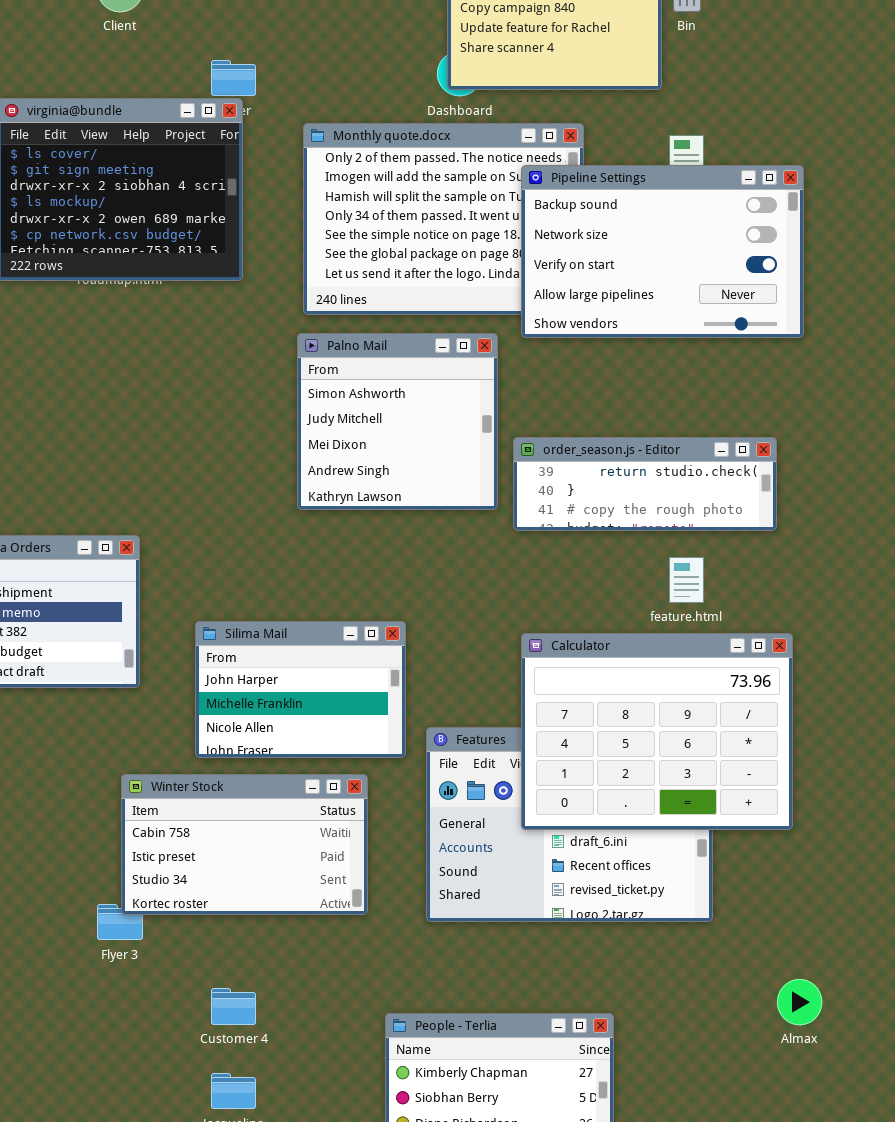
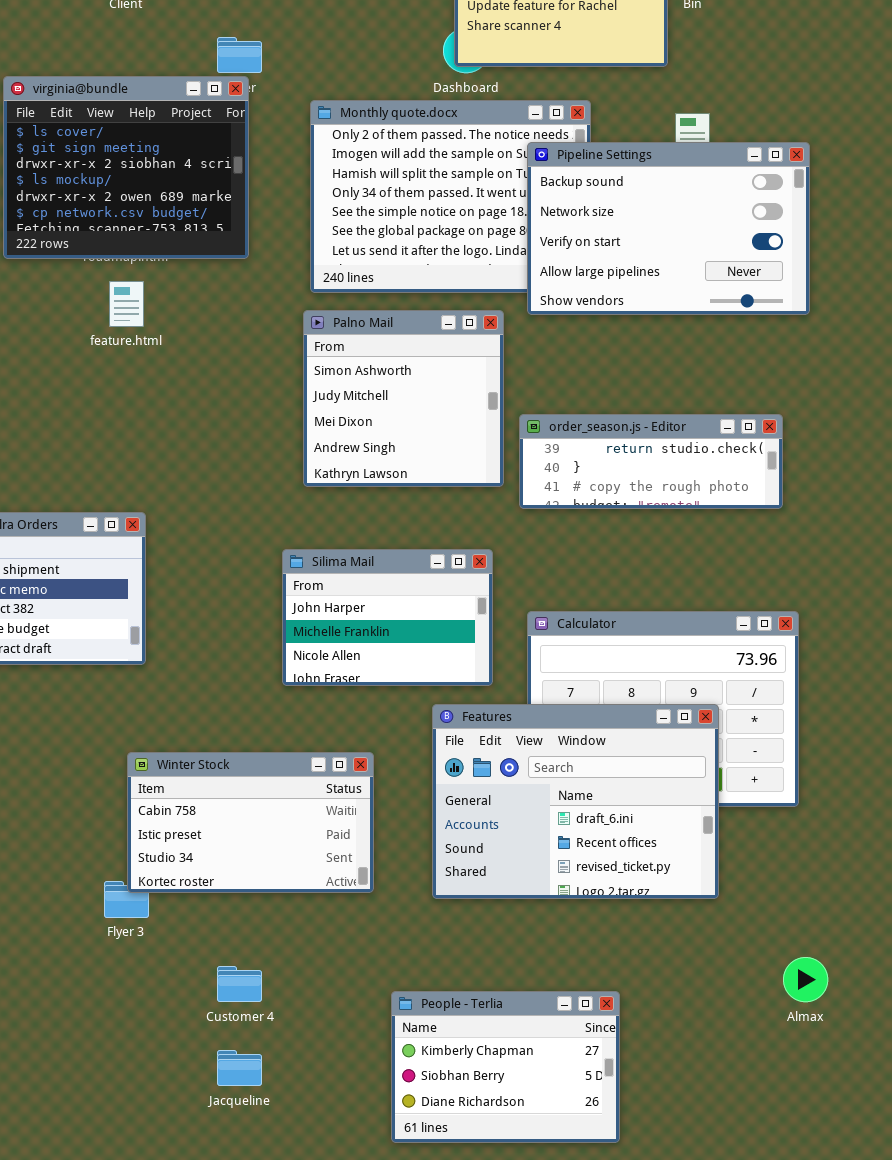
feature.html: [669,557,704,603] -> [109,281,144,327], moved
Silima Mail: [195,621,406,758] -> [282,549,493,686], moved
Features: [426,727,713,922] -> [432,704,719,899], raised

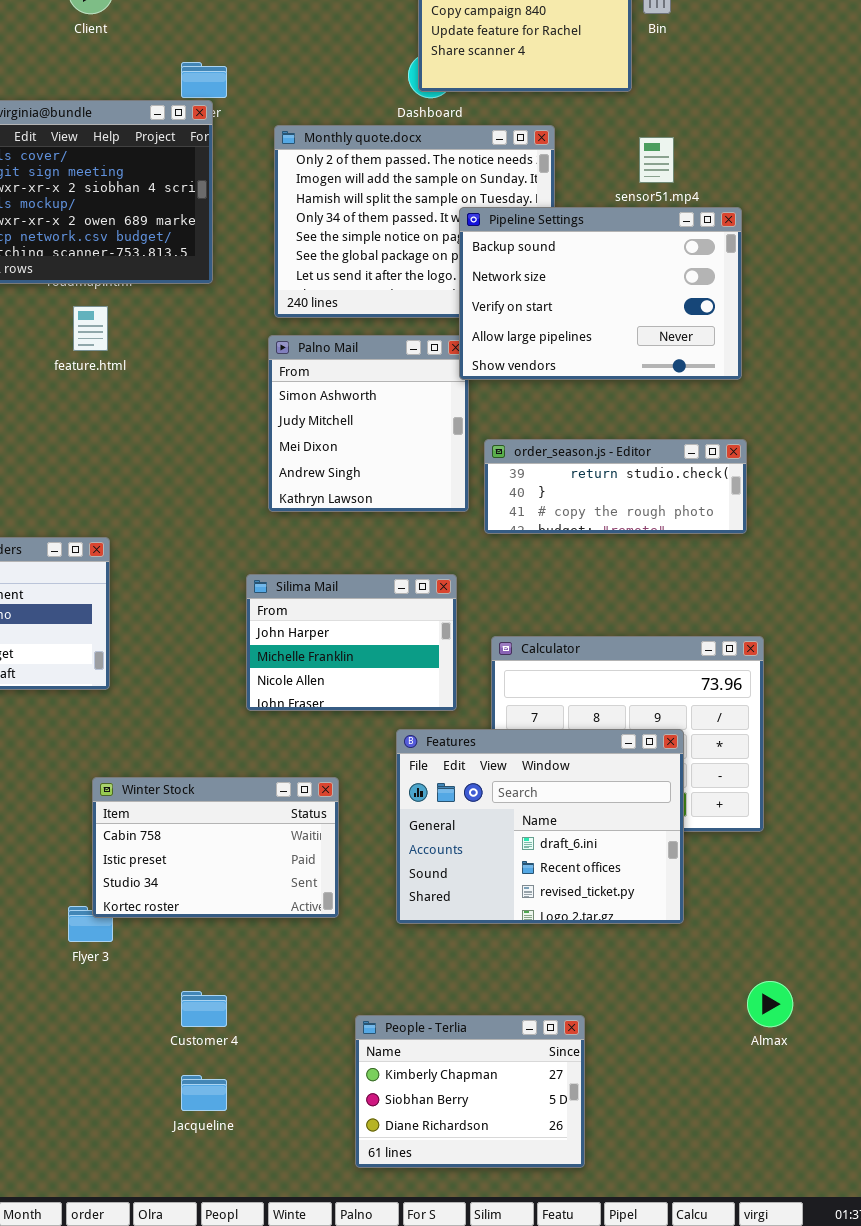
Pipeline Settings: [527,142,810,315] -> [459,207,742,380], moved

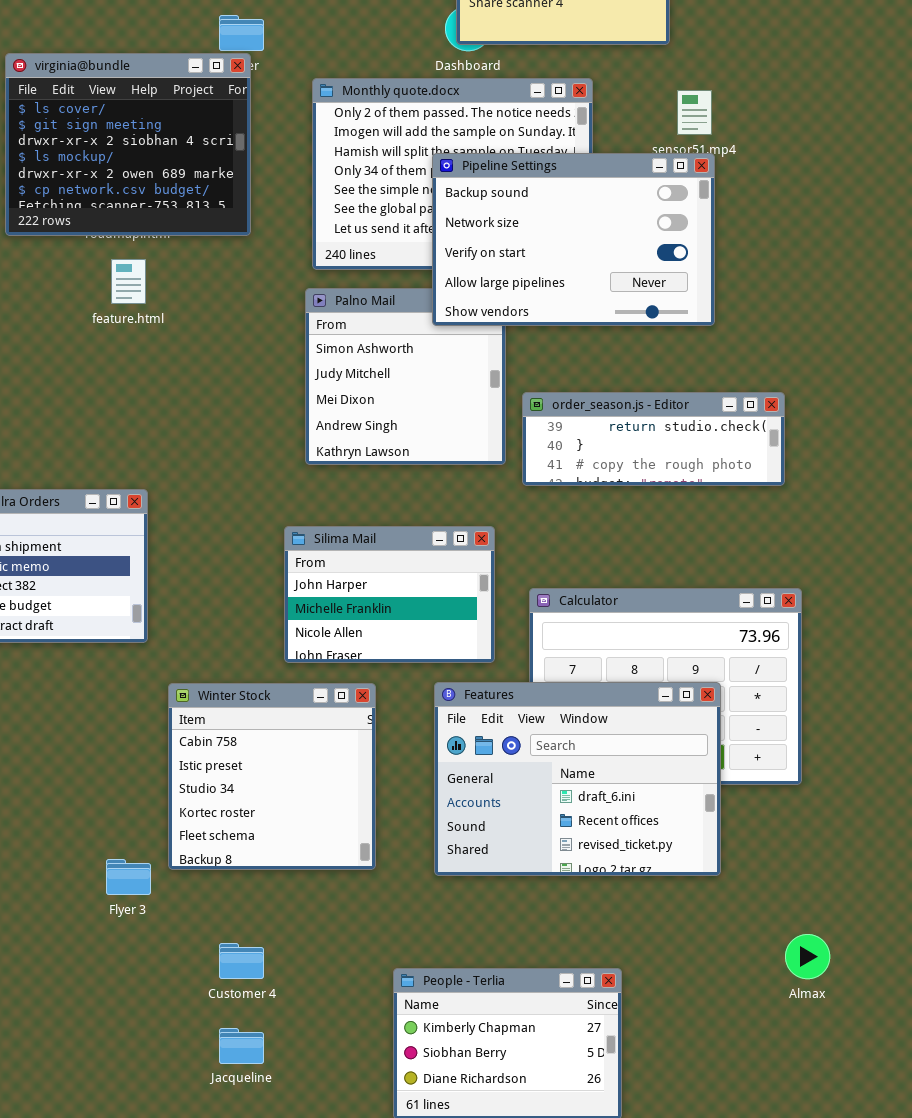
Pipeline Settings: [459,207,742,380] -> [432,153,715,326], moved
Winter Stock: [92,777,339,918] -> [168,683,376,870], resized

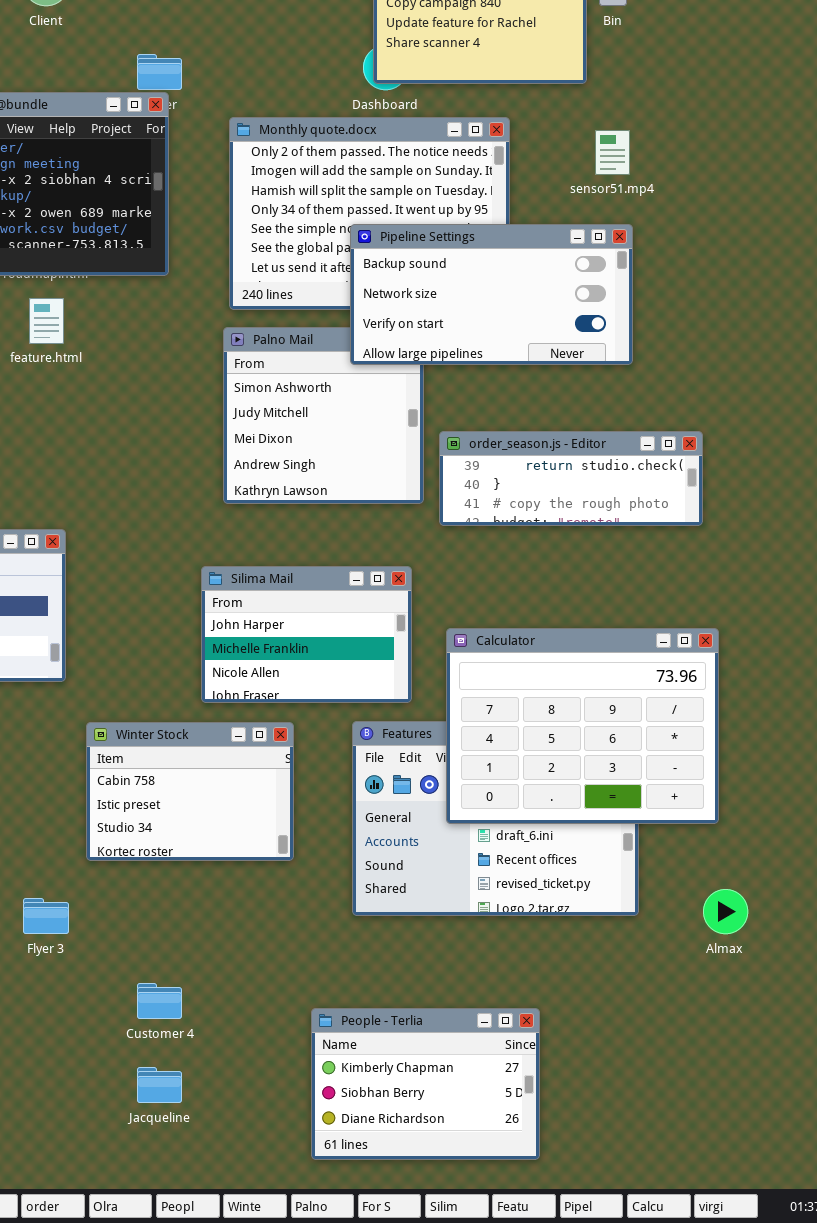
Pipeline Settings: [432,153,715,326] -> [350,224,633,365], resized
Calculator: [529,588,802,785] -> [446,628,719,824], raised
Winter Stock: [168,683,376,870] -> [86,722,294,861], resized
Almax: [785,934,830,979] -> [703,889,748,934], moved

